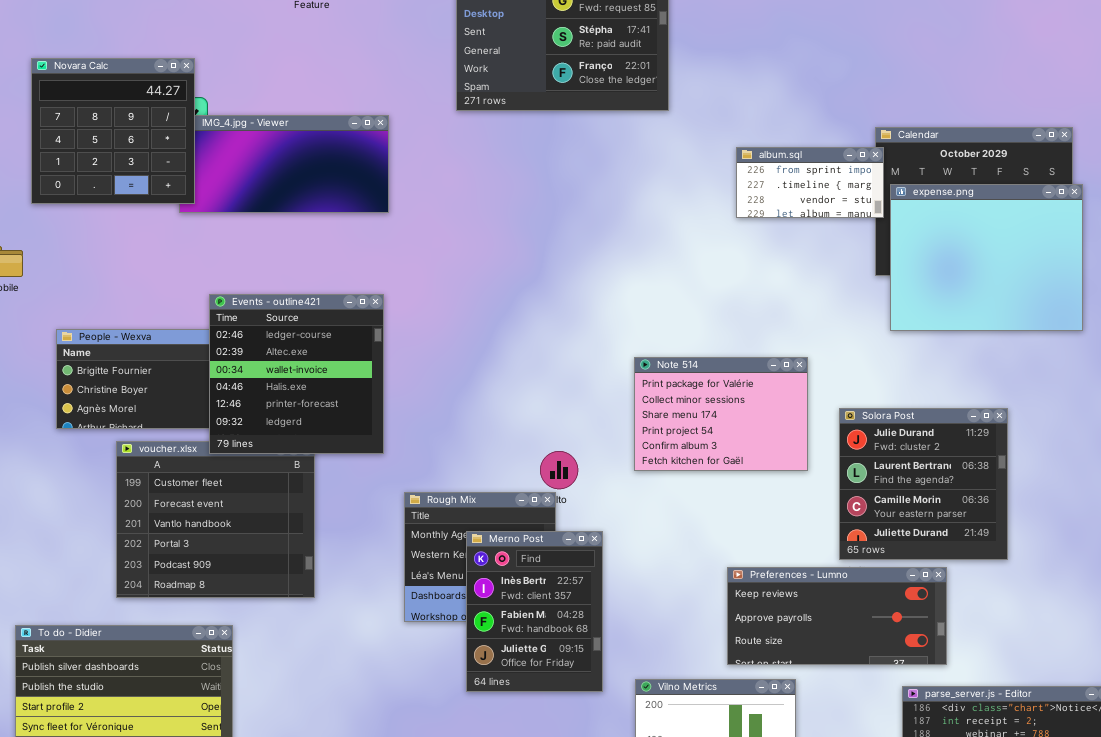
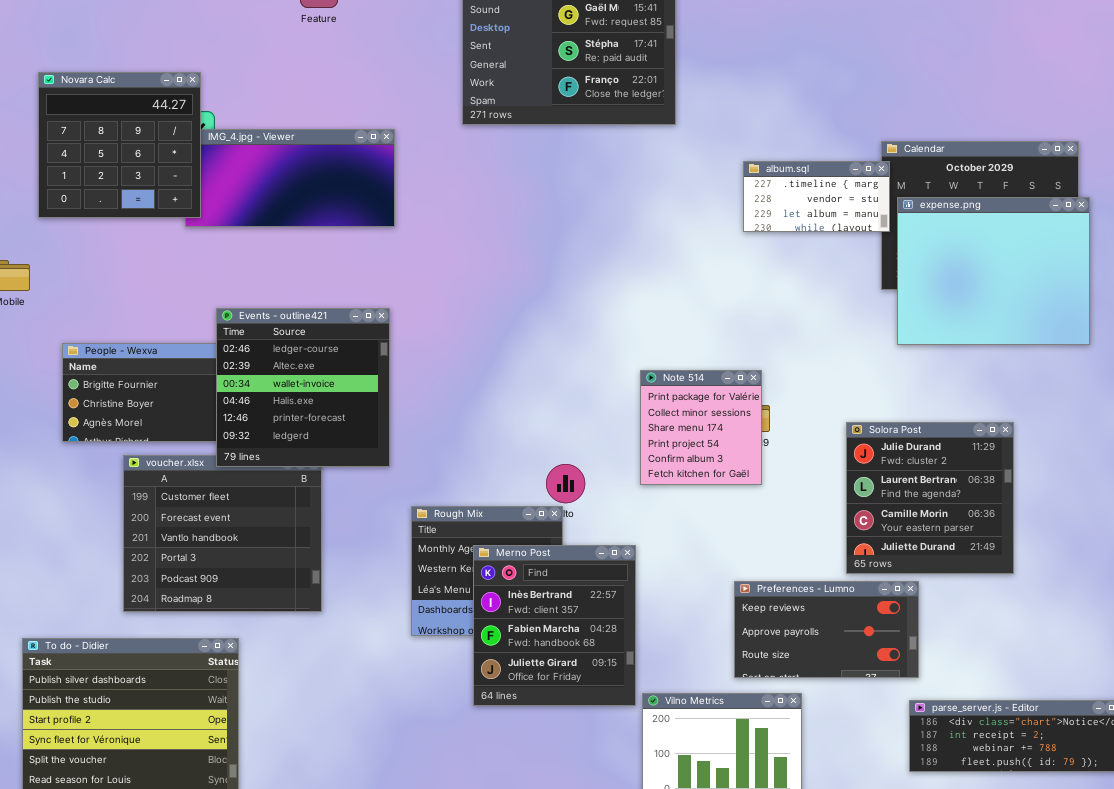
album.sql: [736,147,884,218] -> [743,161,890,232], scrolled down 1 row
Note 514: [634,357,808,471] -> [640,370,762,485], resized
Merno Post: [466,531,603,692] -> [473,545,636,706], resized
Preferences - Lumno: [727,567,947,665] -> [734,581,919,678], resized

